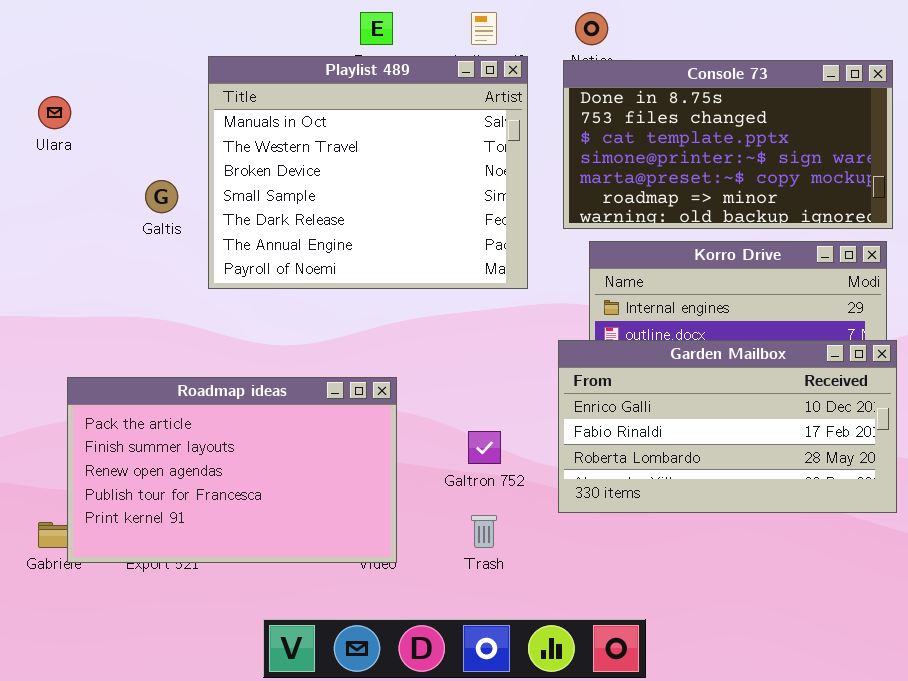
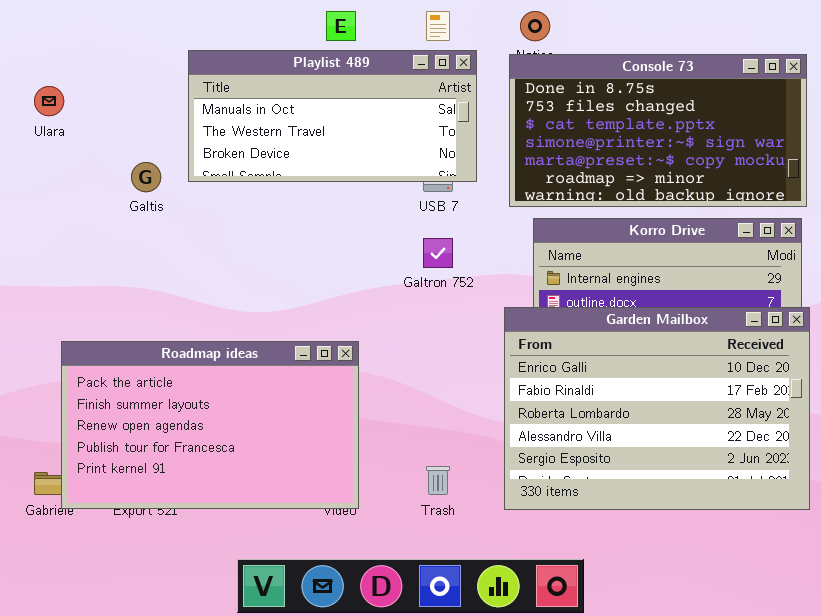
Playlist 489: [208,56,528,289] -> [188,50,477,182], resized
Garden Mailbox: [558,340,897,513] -> [504,307,810,510], resized
Galtron 752: [468,431,501,464] -> [423,238,453,268], moved

